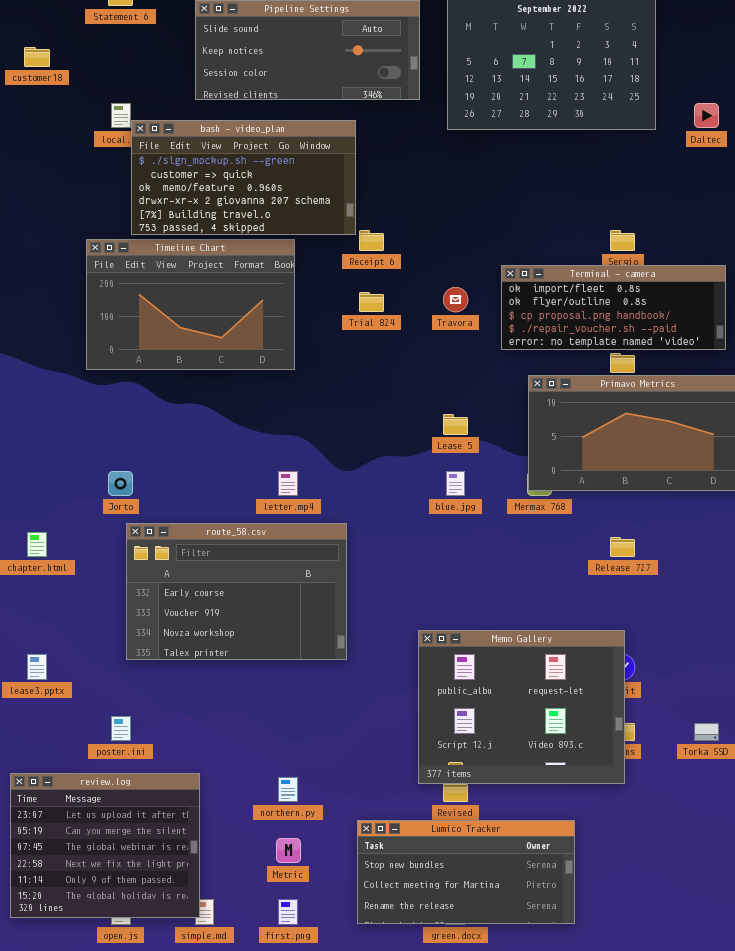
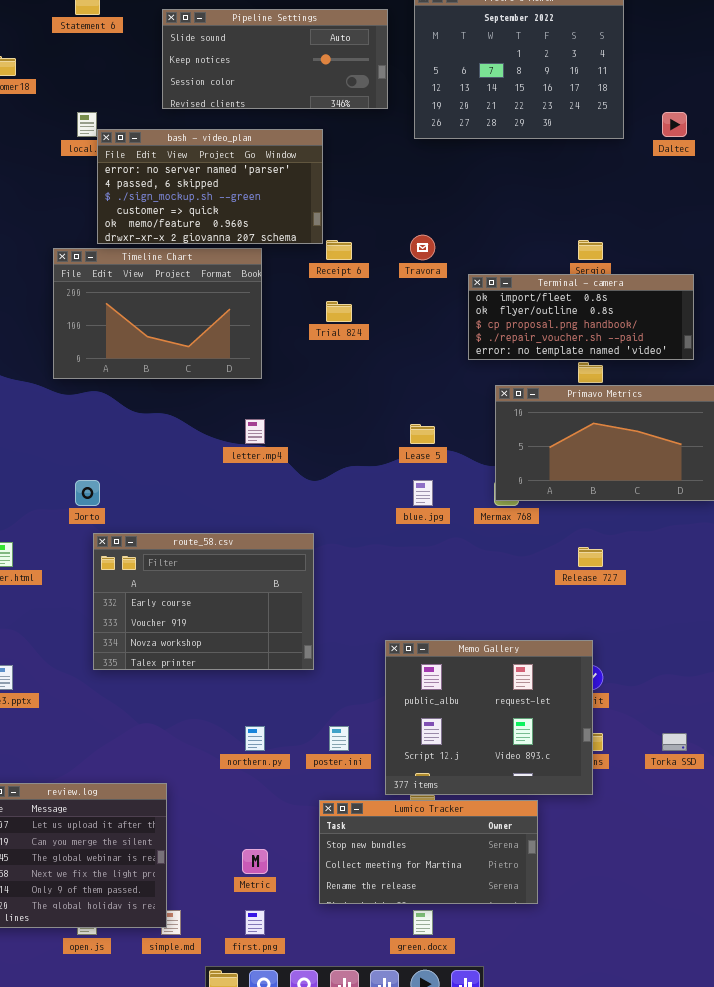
bash - video_plan: [131,120,356,235] -> [97,129,323,244], scrolled up 2 rows
Travora: [443,287,468,312] -> [410,235,435,260], moved
letter.mp4: [278,471,298,496] -> [245,419,265,444], moved
poster.ini: [111,716,131,741] -> [329,726,349,751], moved
northern.py: [278,777,298,802] -> [245,726,265,751], moved
Lumico Tracker: [357,820,575,924] -> [319,800,538,904], moved

